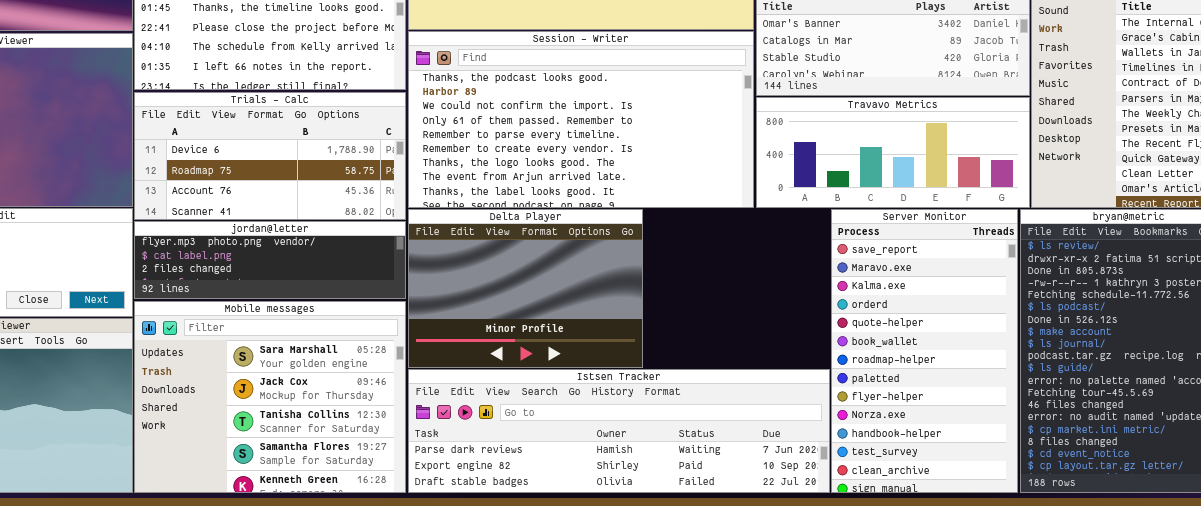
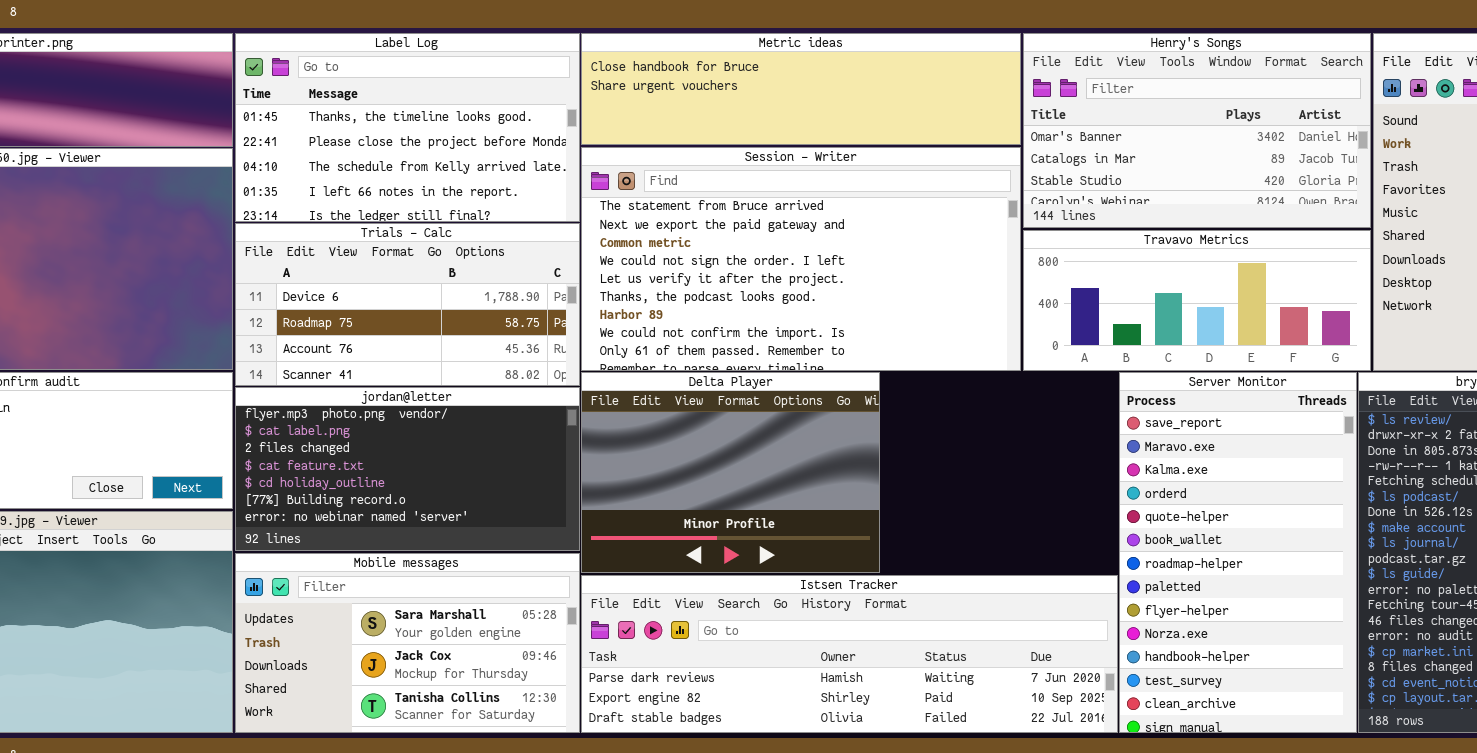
Session - Writer: [408,31,754,208] -> [581,147,1021,371], scrolled up 5 rows
jordan@letter: [134,221,406,299] -> [235,387,580,551], resized
Mobile messages: [134,301,406,493] -> [235,553,580,733], resized

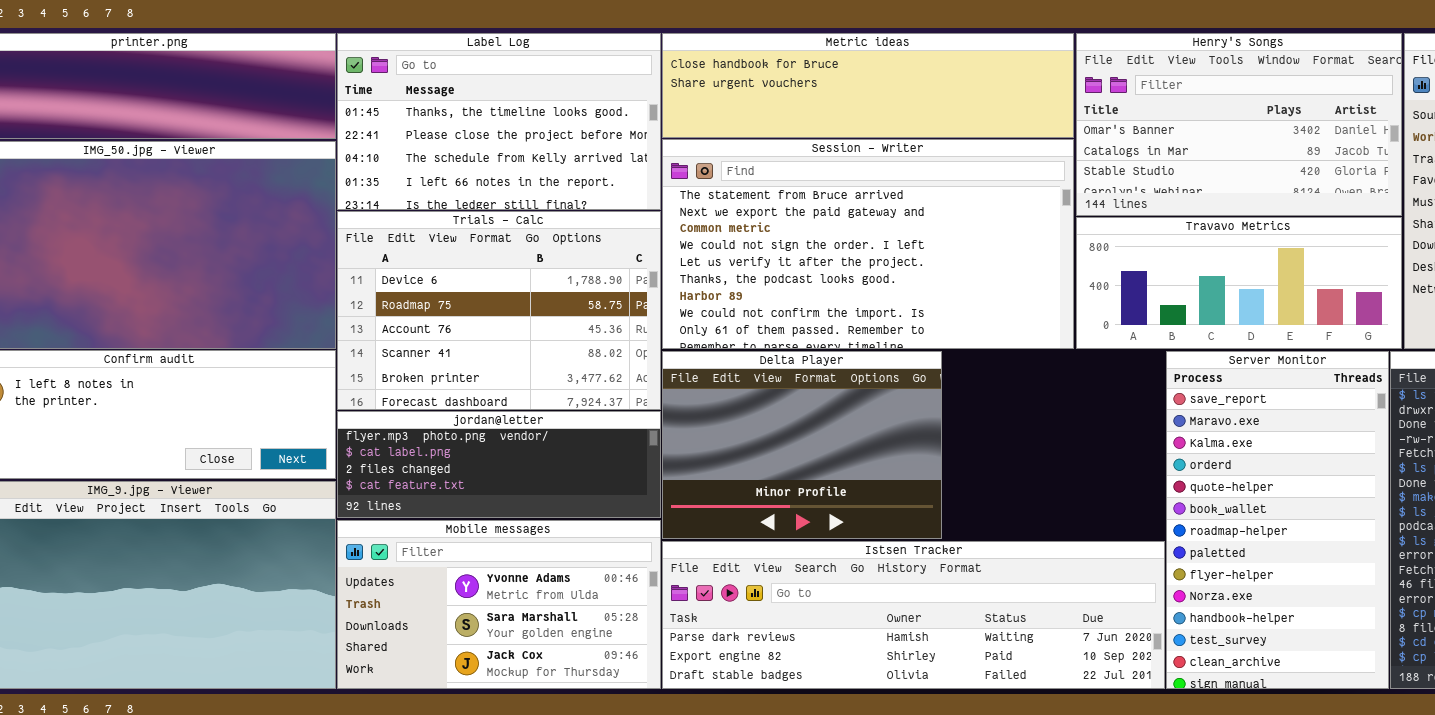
Trials - Calc: [235,223,580,386] -> [337,211,661,410], resized
jordan@letter: [235,387,580,551] -> [337,411,661,518], resized
Mobile messages: [235,553,580,733] -> [337,520,661,689], scrolled up 1 row

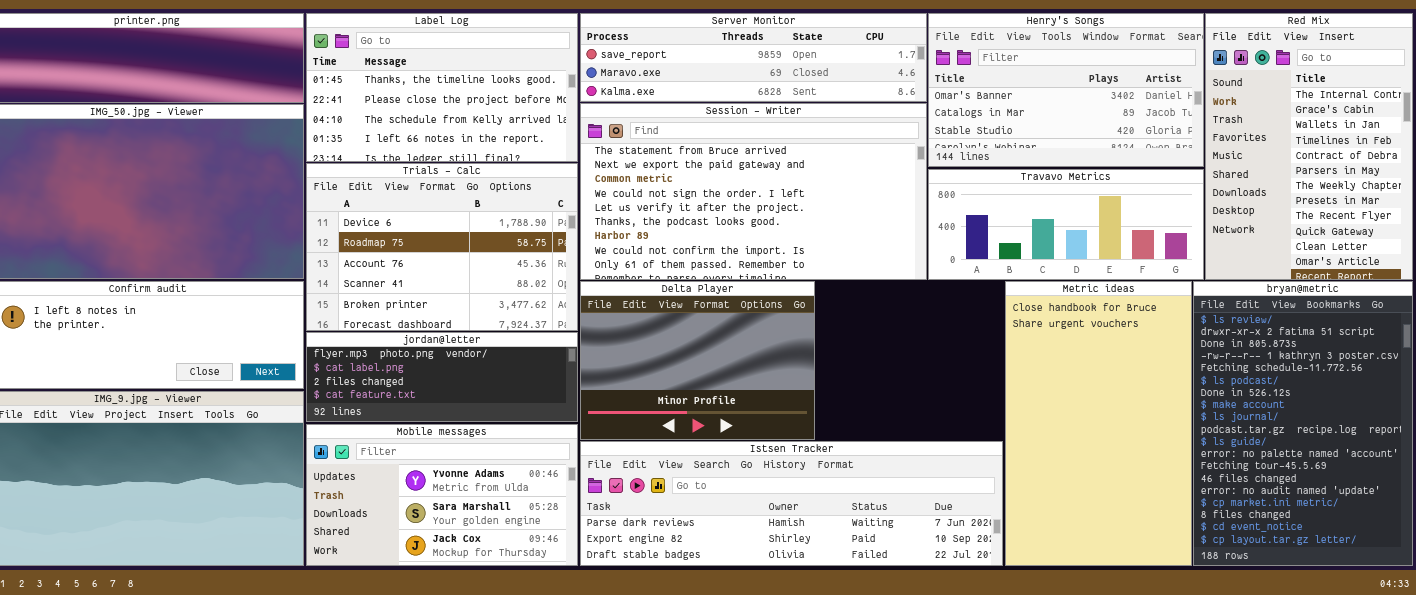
Metric ideas: [662,33,1074,138] -> [1005,281,1192,566], moved, resized
Server Monitor: [1166,351,1389,689] -> [580,13,927,102], moved, resized

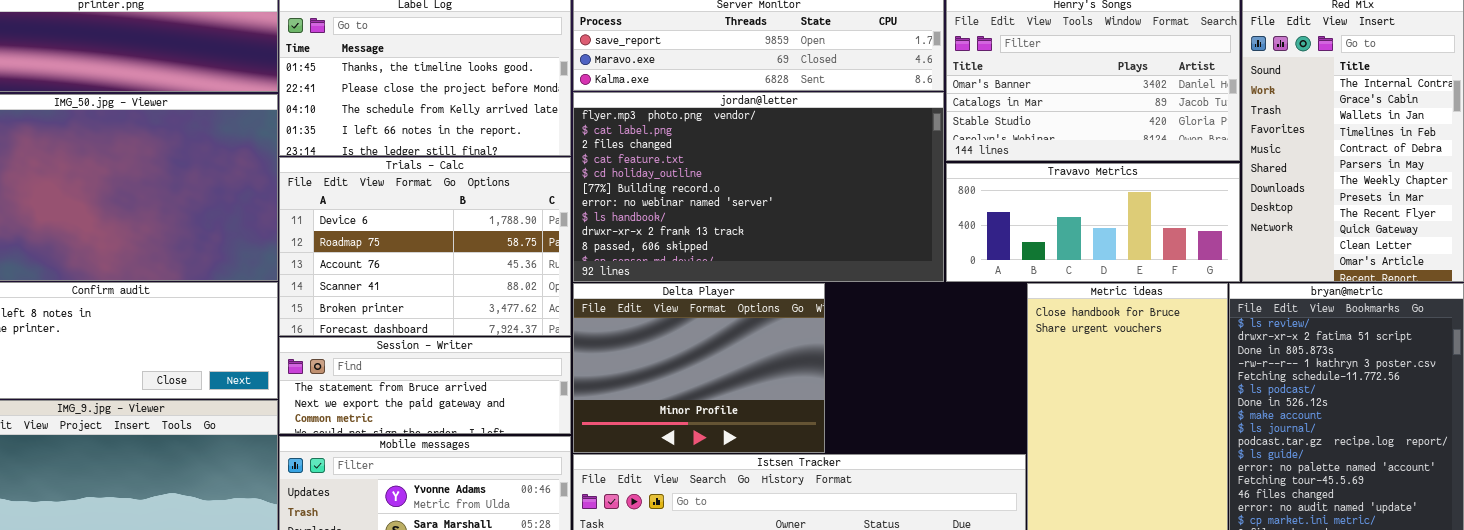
Session - Writer: [580,103,927,280] -> [279,337,571,434], moved, resized
jordan@letter: [306,332,578,422] -> [573,92,944,282], moved, resized

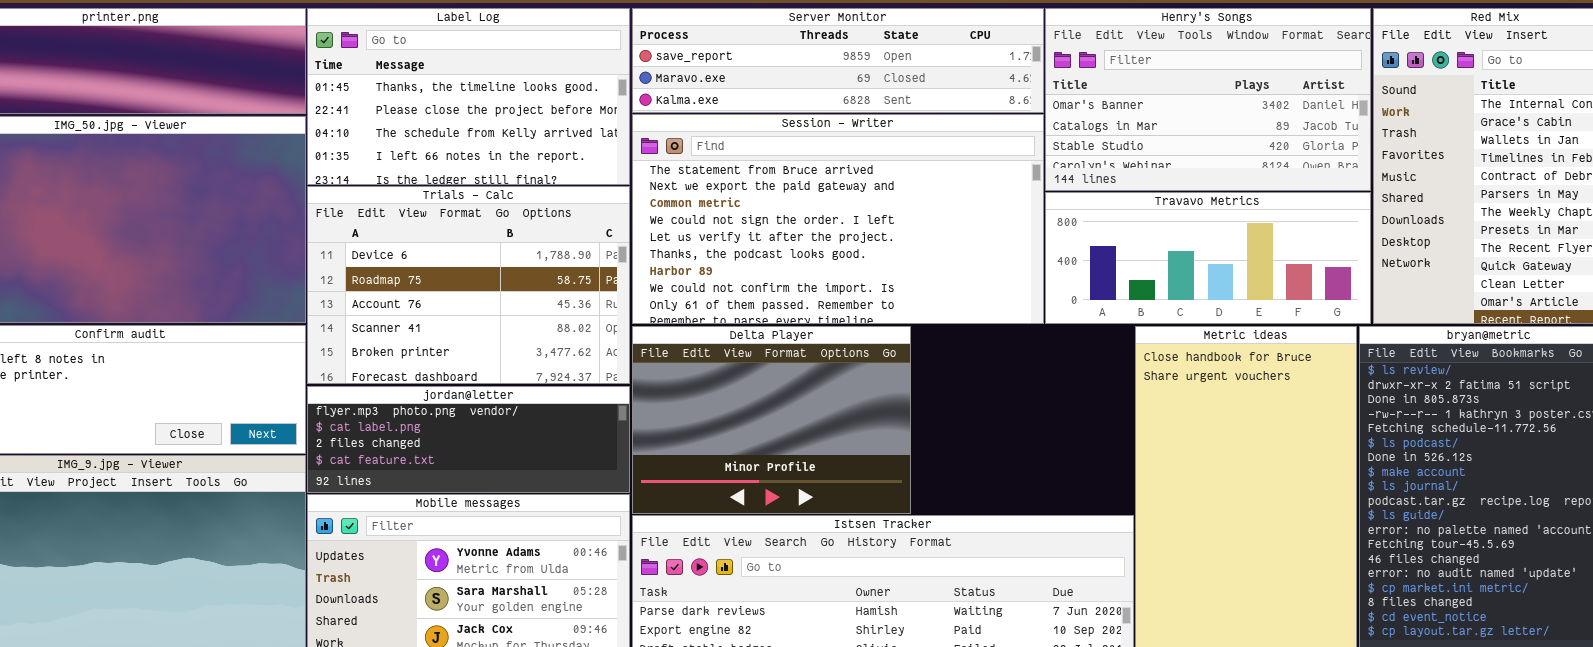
jordan@letter: [573,92,944,282] -> [307,386,630,493], moved, resized
Session - Writer: [279,337,571,434] -> [632,114,1044,324], moved, resized

